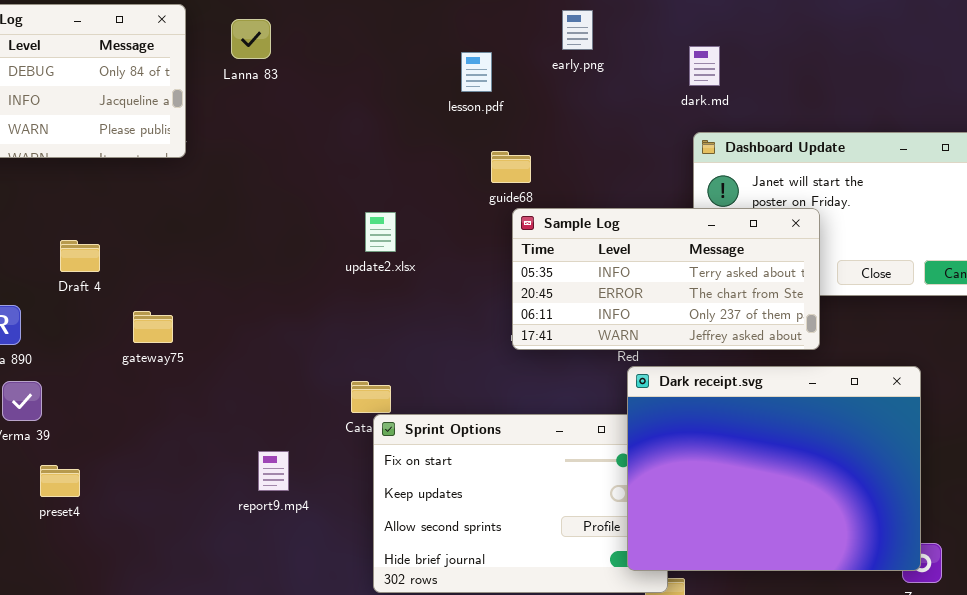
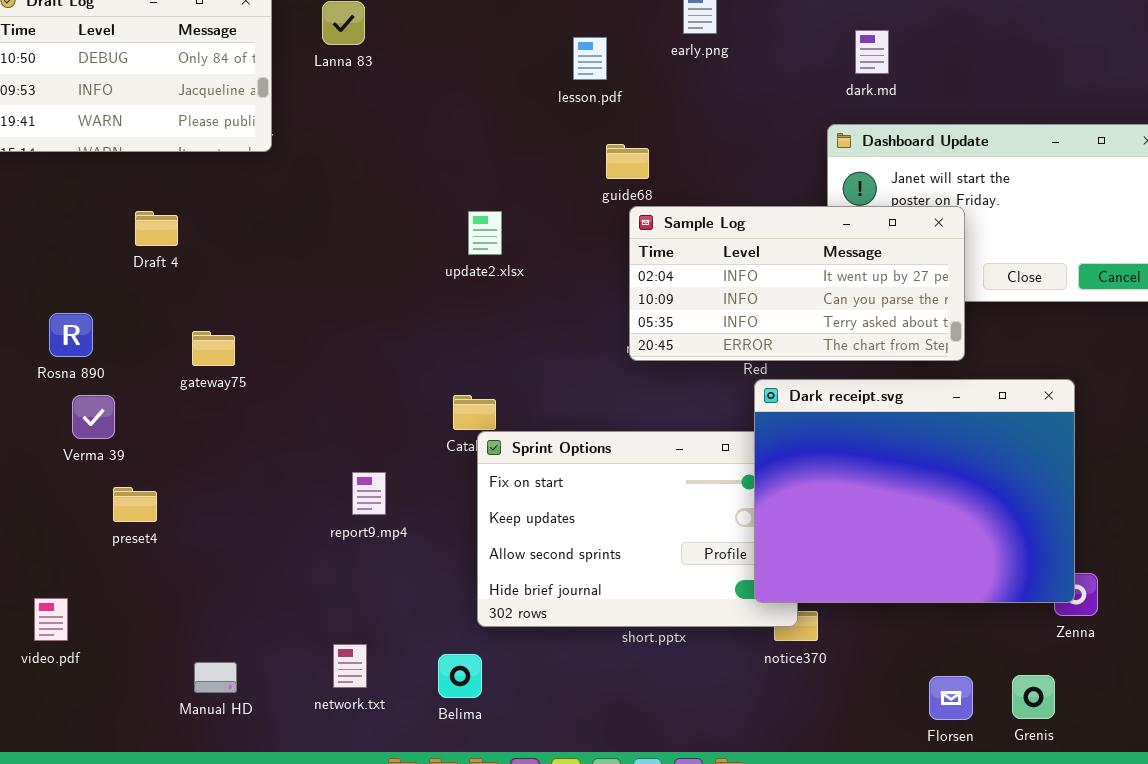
dark.md: [689,46,720,86] -> [855,30,889,74], moved
Sample Log: [512,208,820,350] -> [629,206,965,361], scrolled up 2 rows
Draft 4: [60,240,100,272] -> [135,211,178,246], moved
gateway75: [133,311,173,343] -> [192,331,235,366], moved

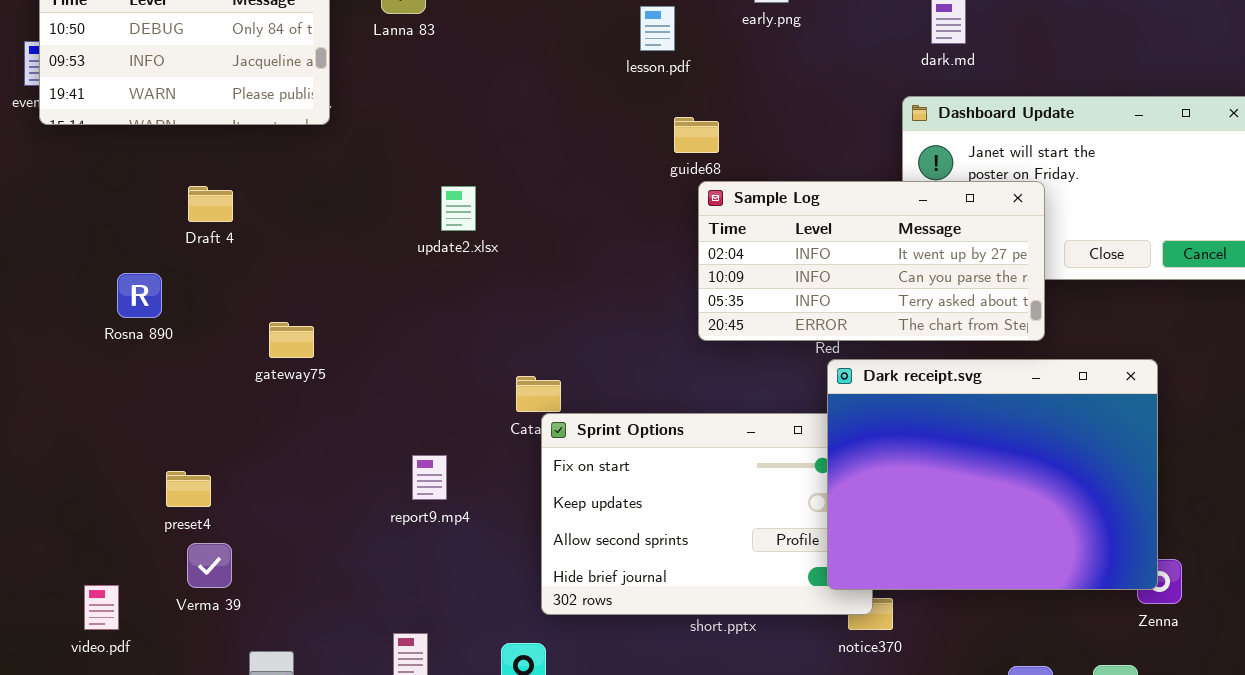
update2.xlsx: [468,211,502,255] -> [441,186,476,231], moved
Rosna 890: [49,313,93,357] -> [117,273,162,318], moved
gateway75: [192,331,235,366] -> [269,322,314,358], moved
Verma 39: [72,395,115,439] -> [187,543,232,588], moved

